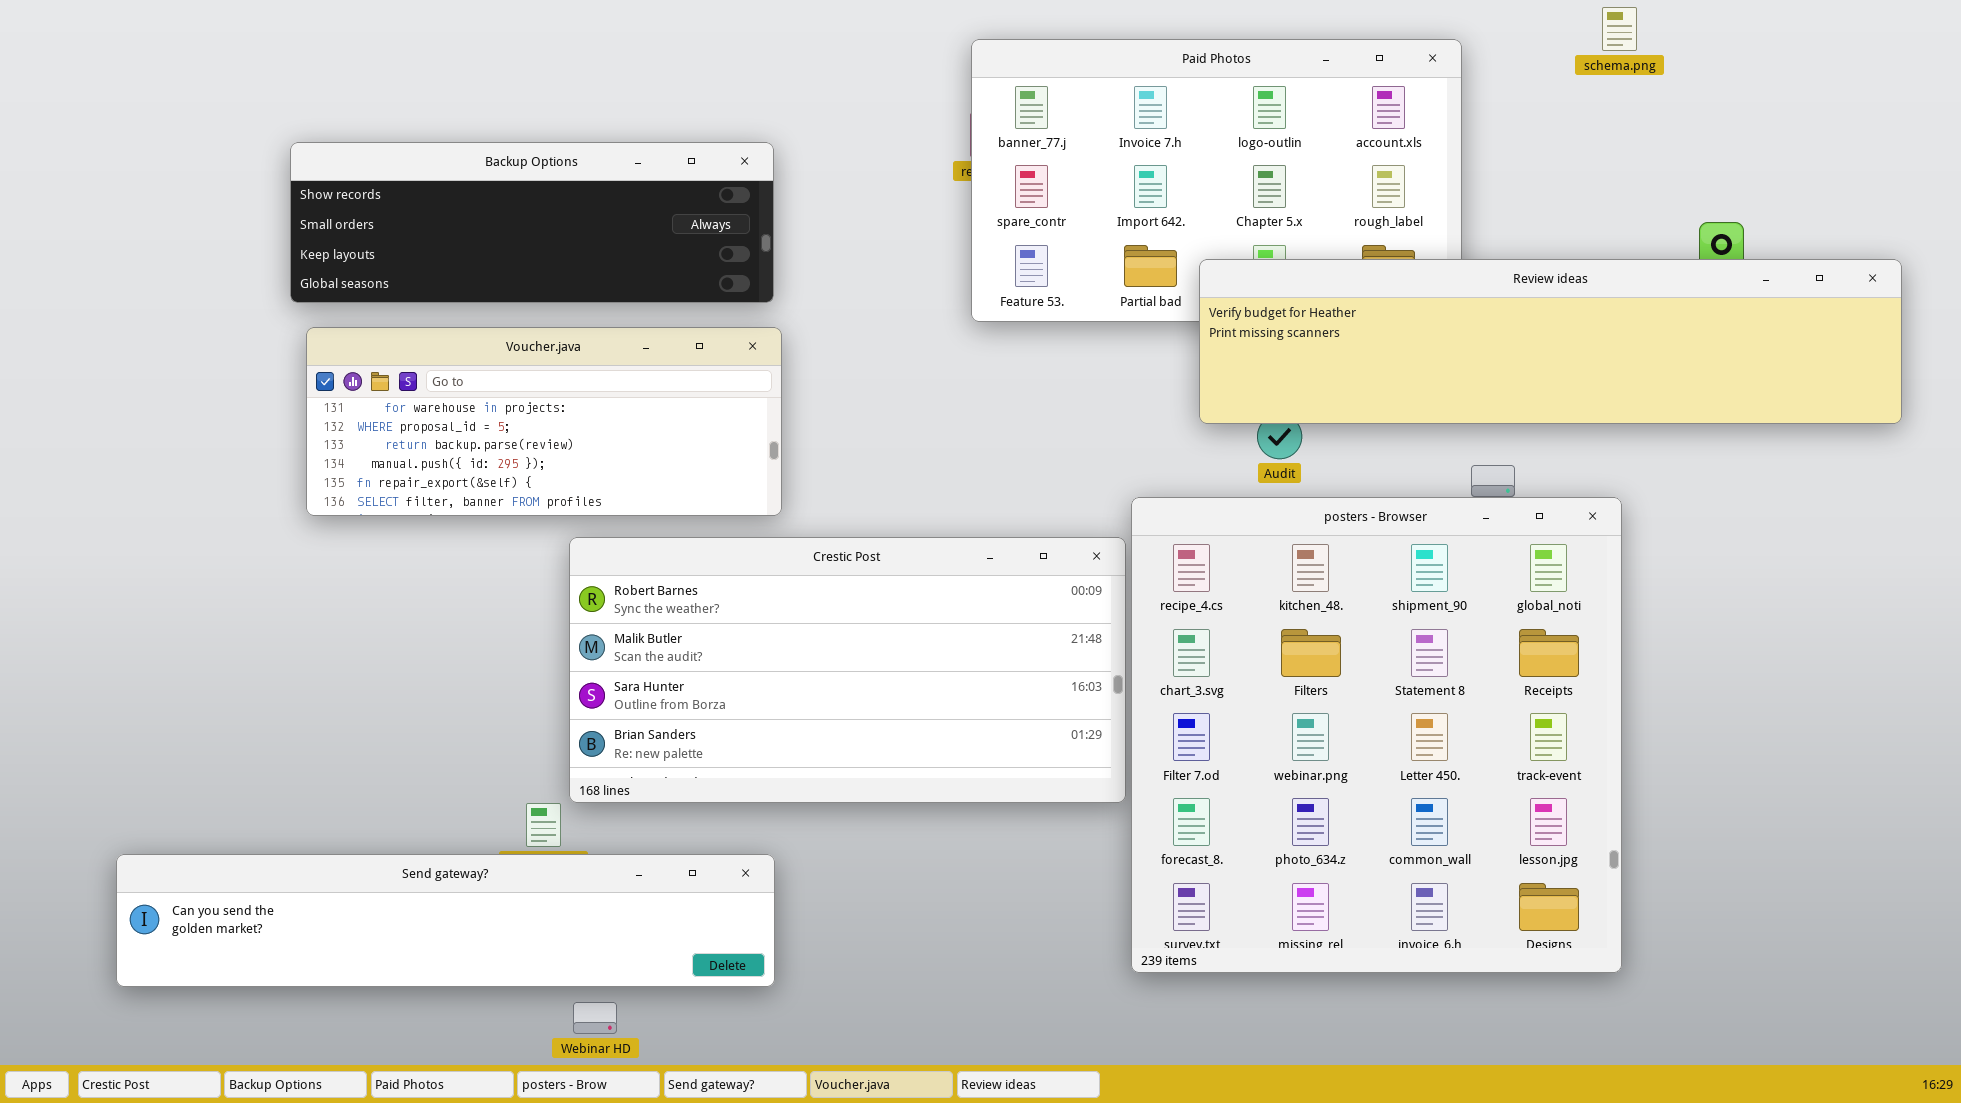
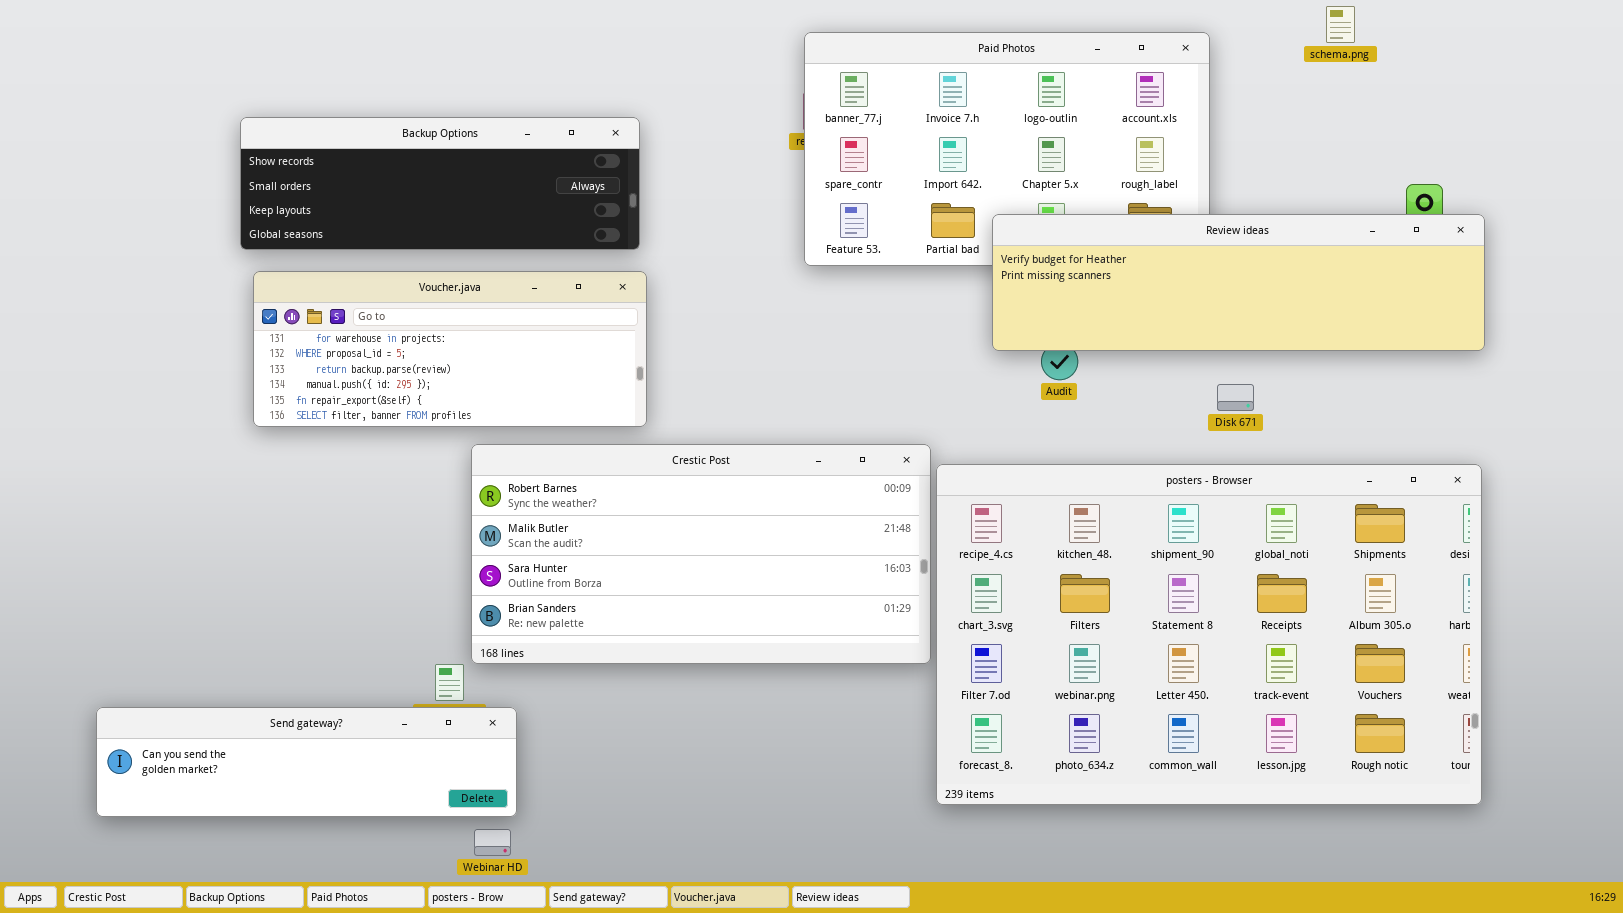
Review ideas: [1199,259,1902,424] -> [992,214,1485,351], resized
posters - Browser: [1131,497,1622,973] -> [936,464,1482,805], resized
Send gateway?: [116,854,775,987] -> [96,707,517,817], resized

